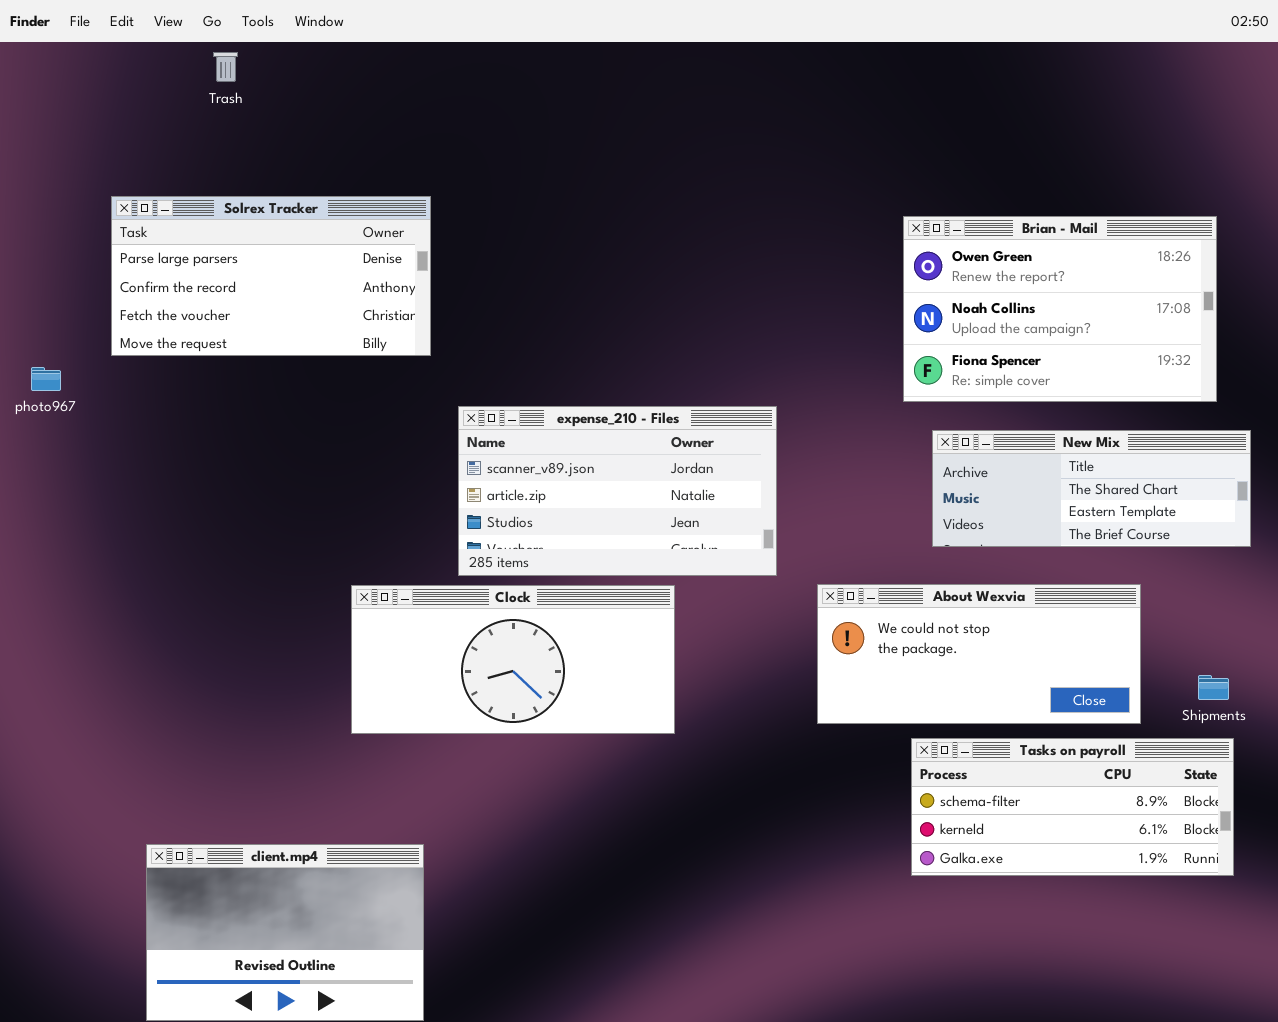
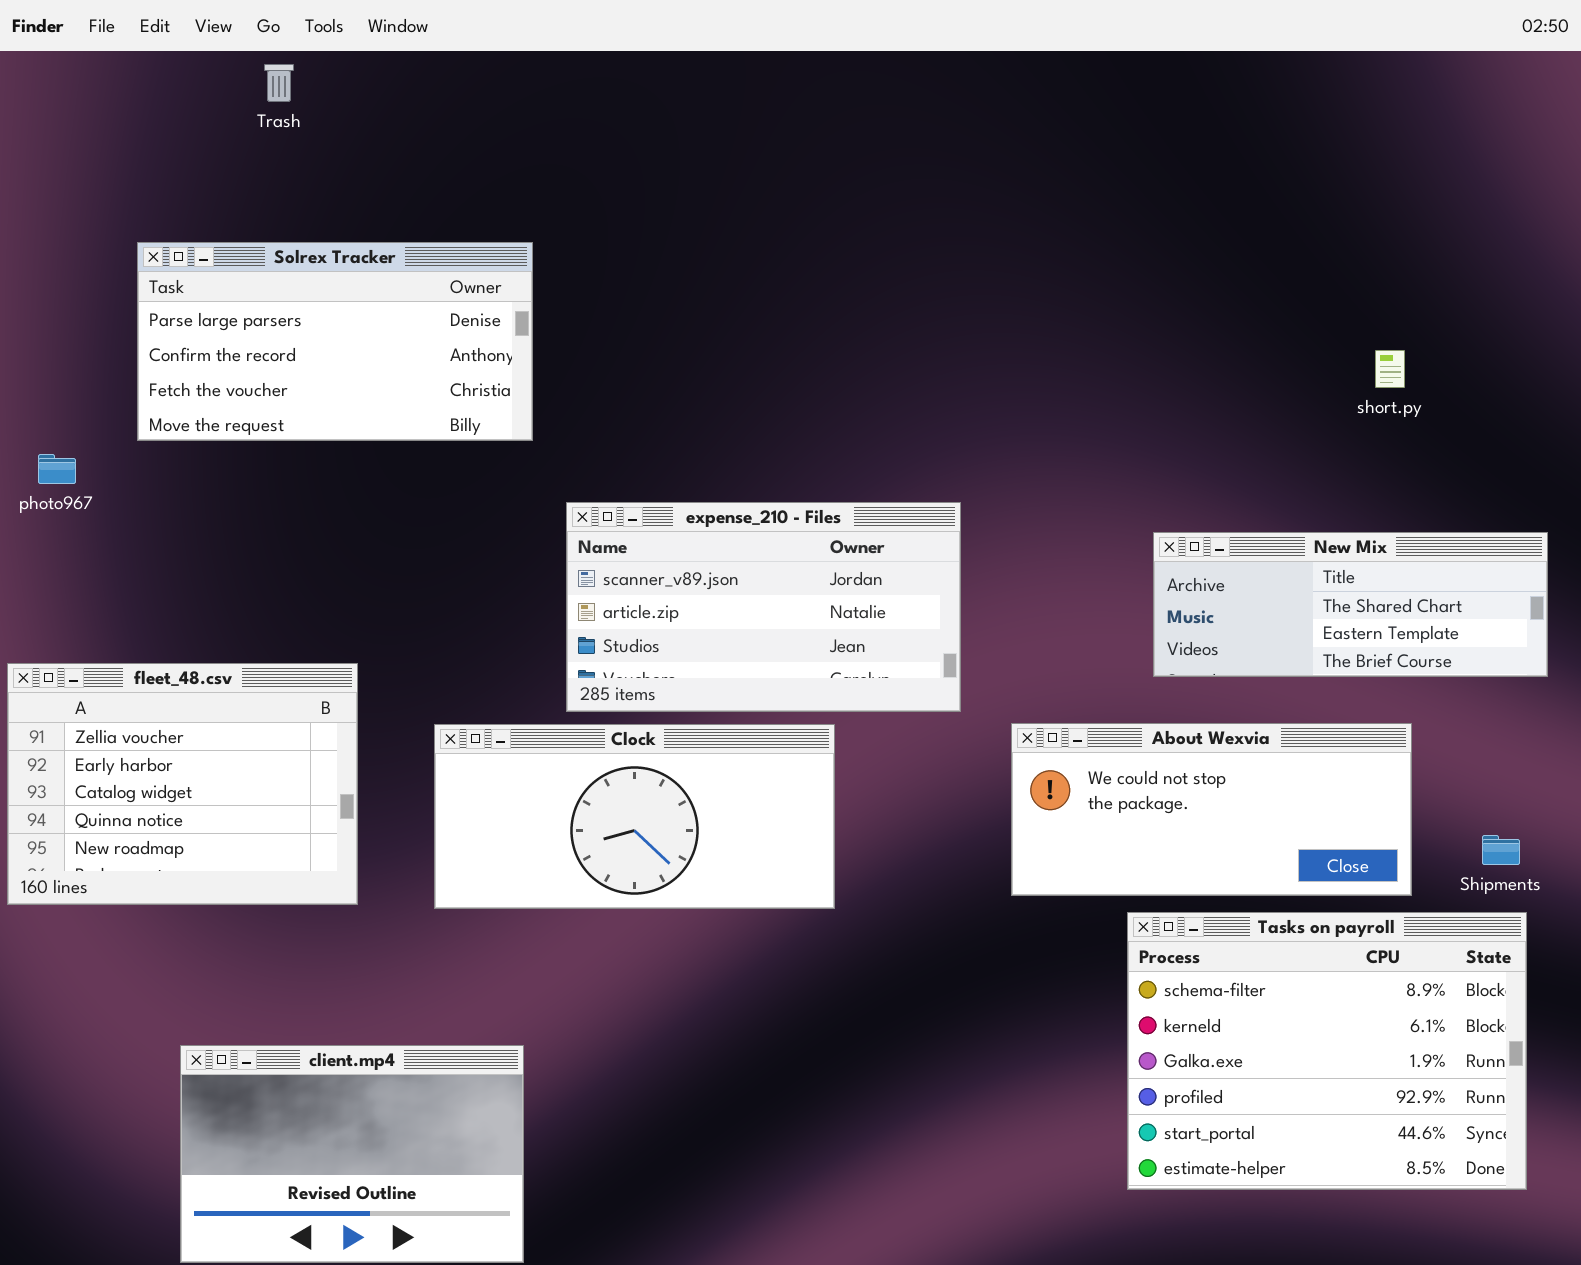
Brian - Mail: [903,216,1217,402] -> none, closed
fleet_48.csv: none -> [7,663,358,905], opened
Tasks on payroll: [911,738,1234,876] -> [1127,912,1527,1190], resized

